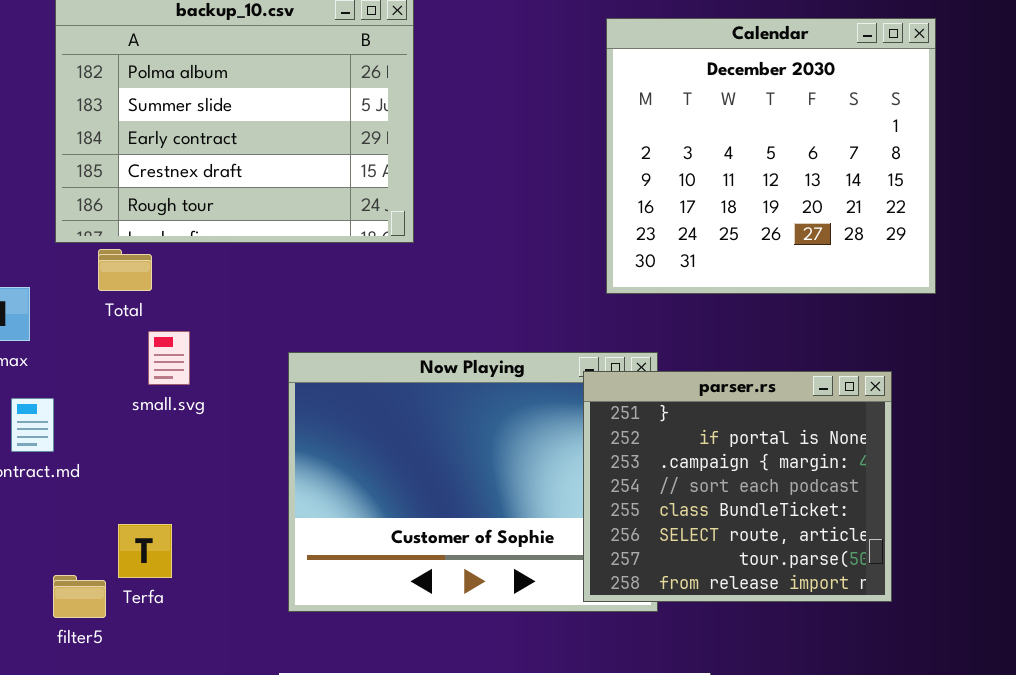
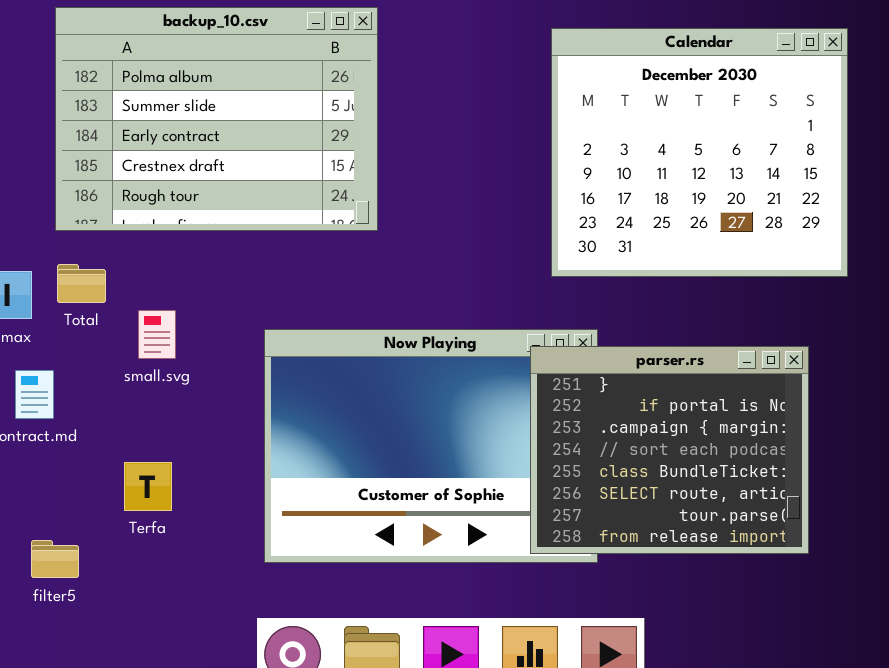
Total: [98,249,152,291] -> [57,264,106,303], moved
Terfa: [118,524,172,578] -> [124,462,172,511], moved
filter5: [53,575,106,618] -> [31,540,79,578], moved

